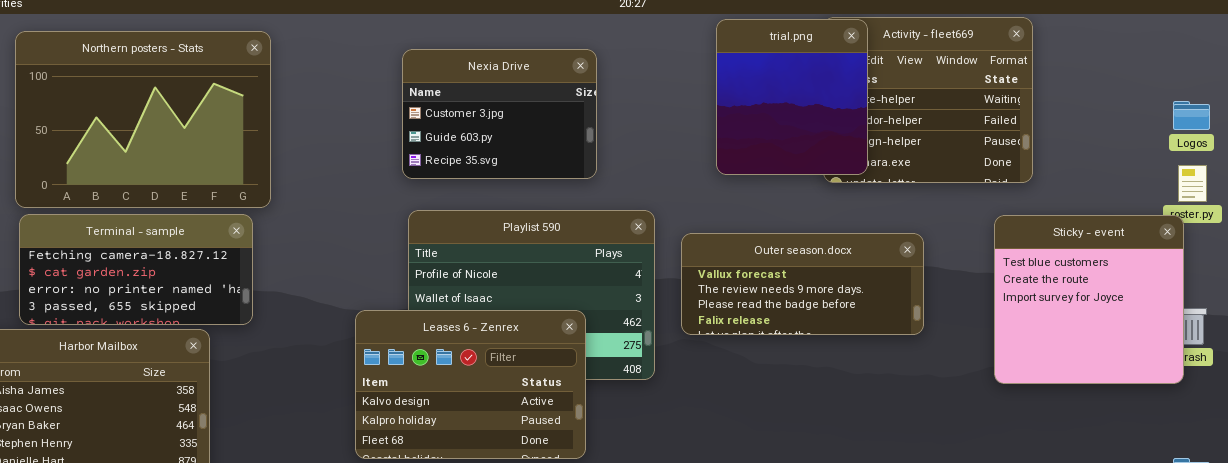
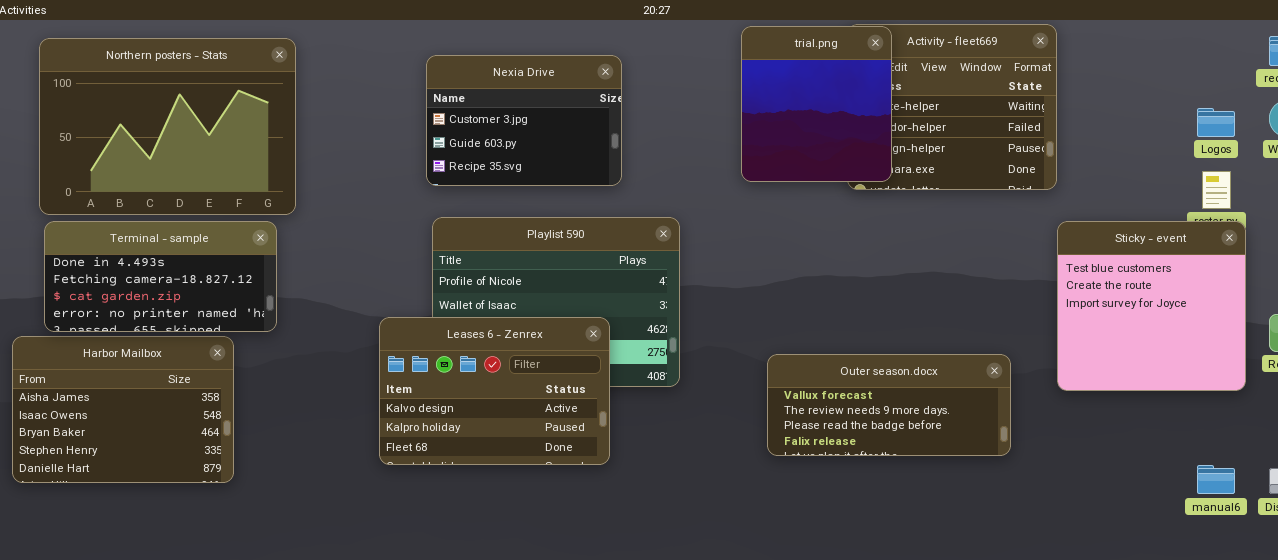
Terminal - sample: [19,214,253,325] -> [44,221,277,332], scrolled up 1 row
Sticky - event: [994,215,1184,384] -> [1057,221,1246,391], moved
Outer season.docx: [681,233,924,335] -> [767,354,1011,456], moved

